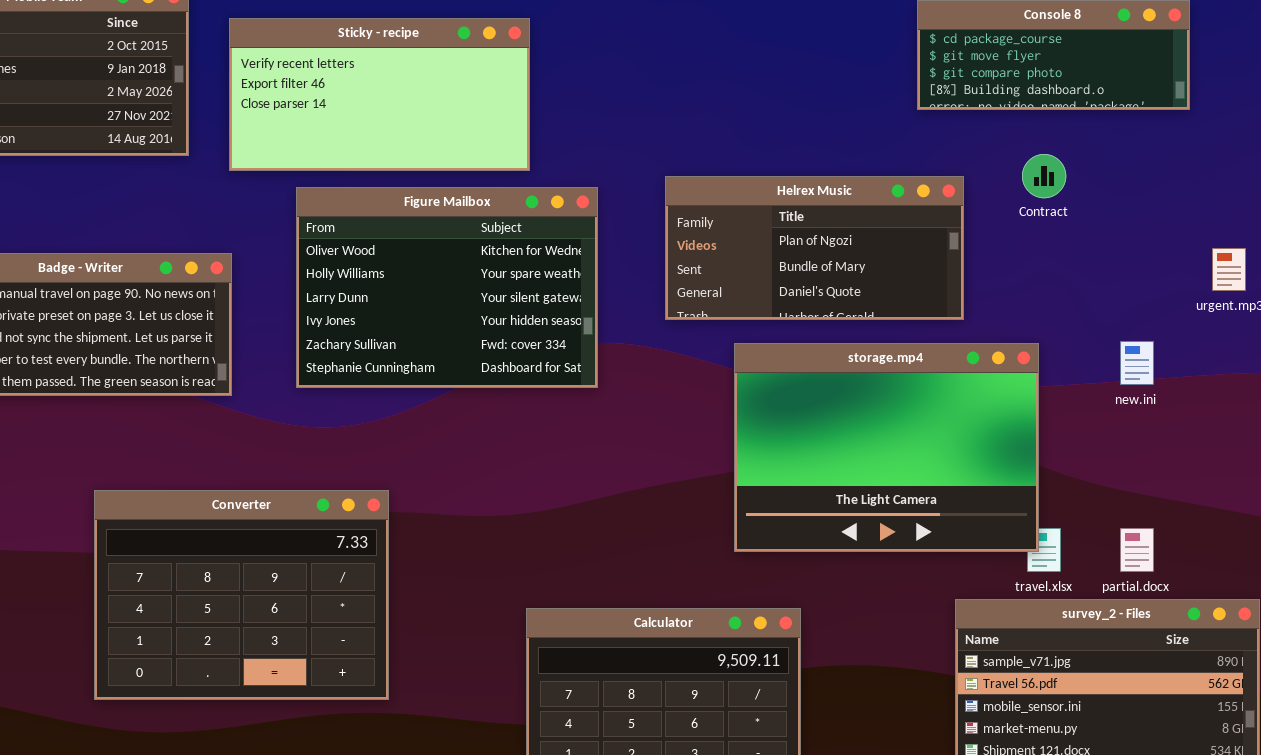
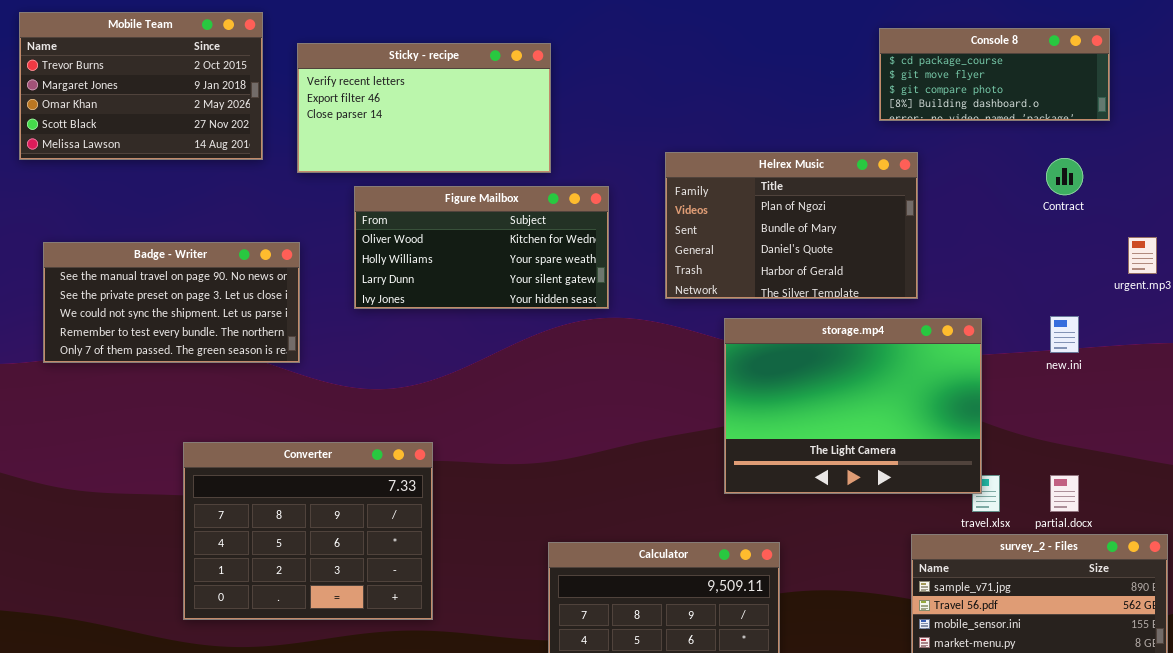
Contract: [1022,154,1066,198] -> [1046,158,1083,195], moved
Helrex Music: [665,176,964,320] -> [665,152,918,299], resized
Figure Mailbox: [296,187,598,388] -> [354,186,609,309], resized

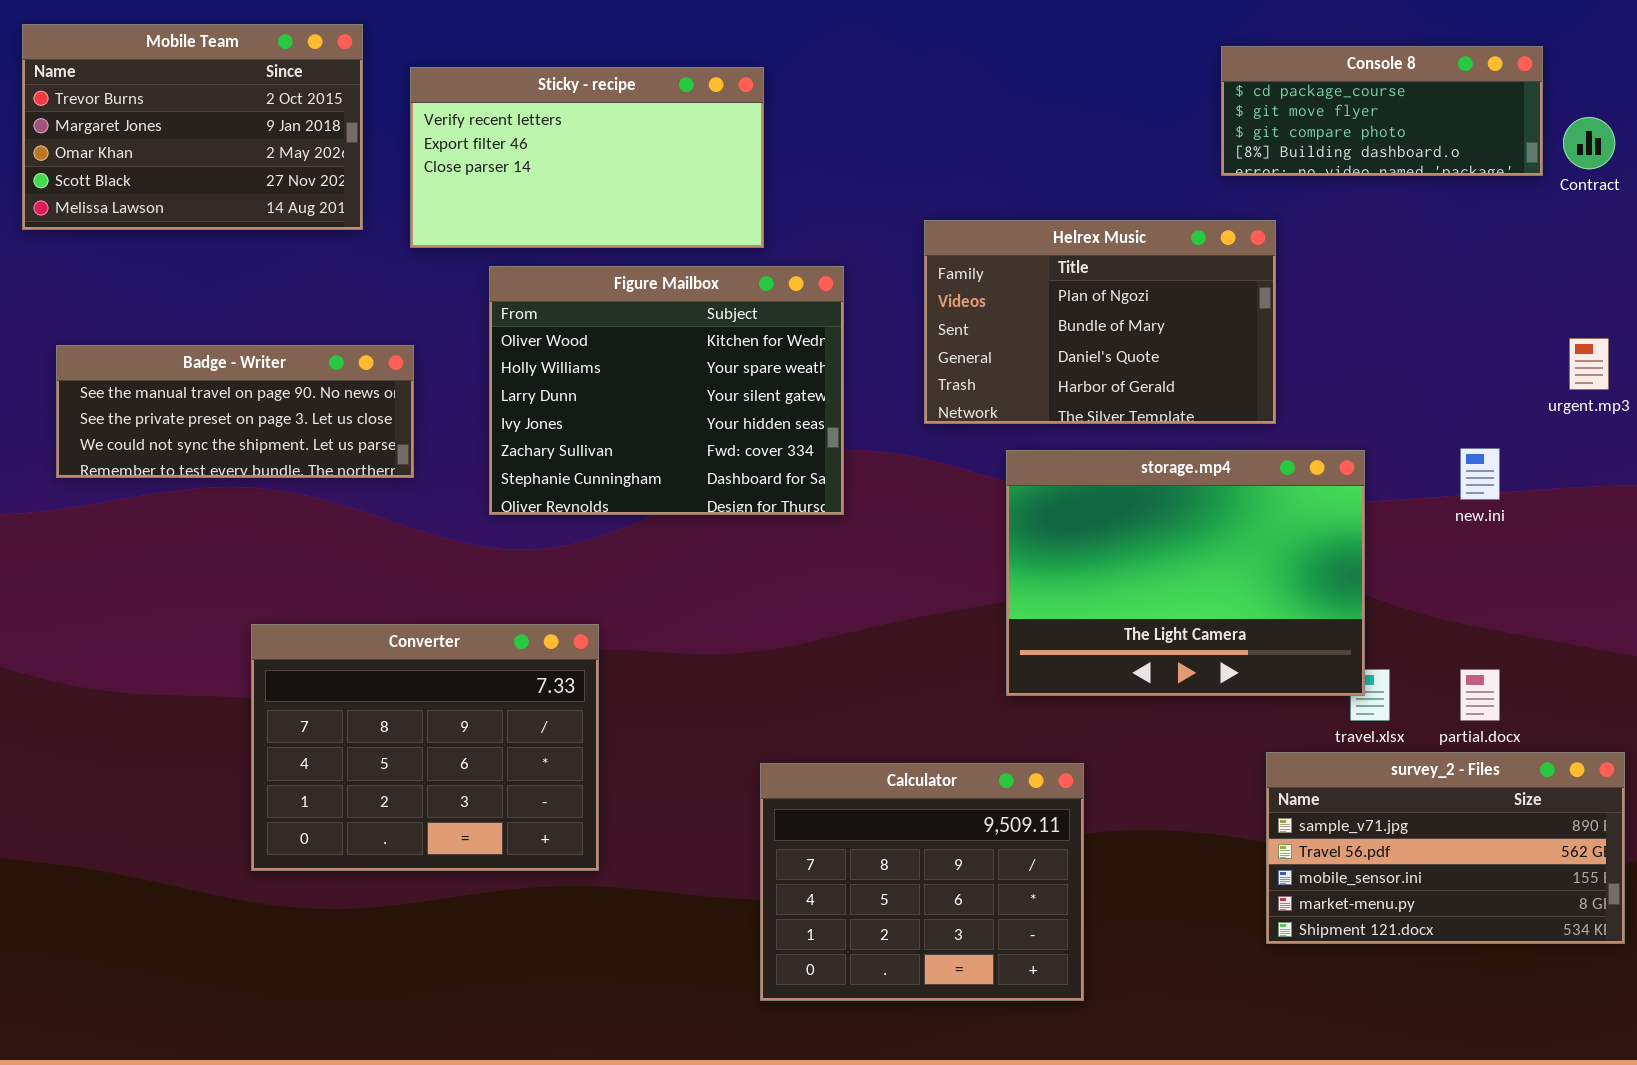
Contract: [1046,158,1083,195] -> [1563,117,1615,169], moved
Figure Mailbox: [354,186,609,309] -> [489,266,844,515], resized
Badge - Writer: [43,242,300,363] -> [56,345,414,478], resized

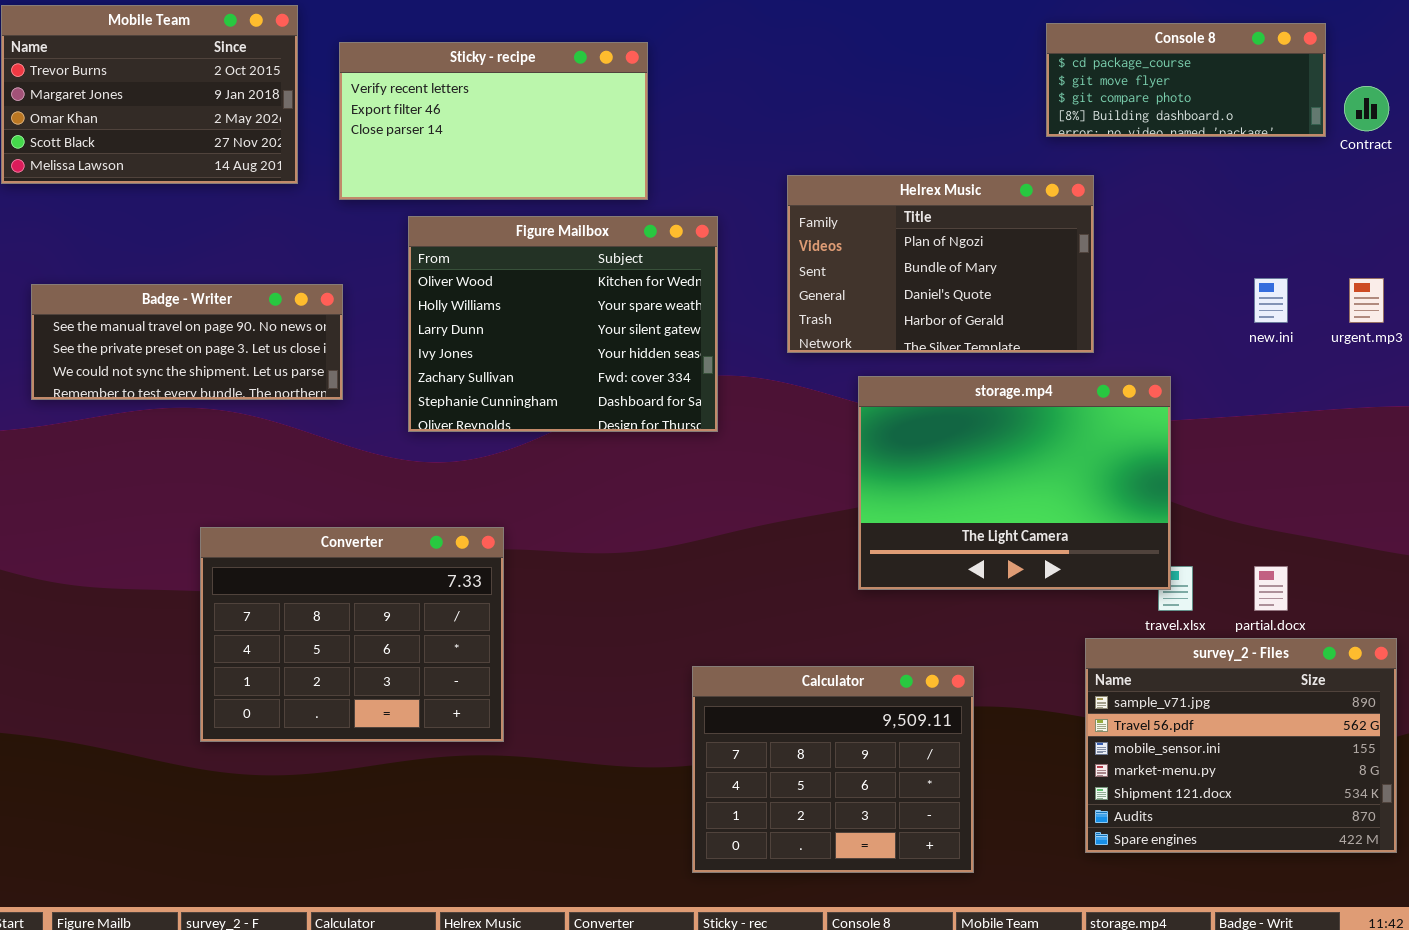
new.ini: [1460,448,1500,500] -> [1254,278,1288,323], moved
survey_2 - Files: [1266,752,1625,944] -> [1085,638,1397,853], resized
Calculator: [760,763,1084,1001] -> [692,666,974,873], moved

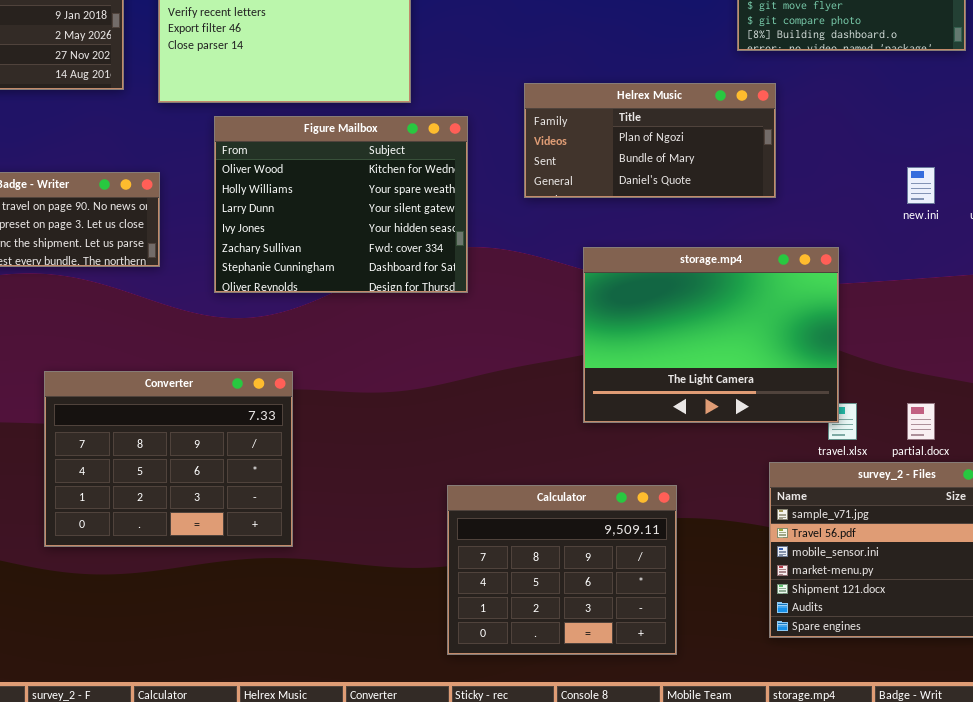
Helrex Music: [787,175,1094,353] -> [524,83,776,198], resized

